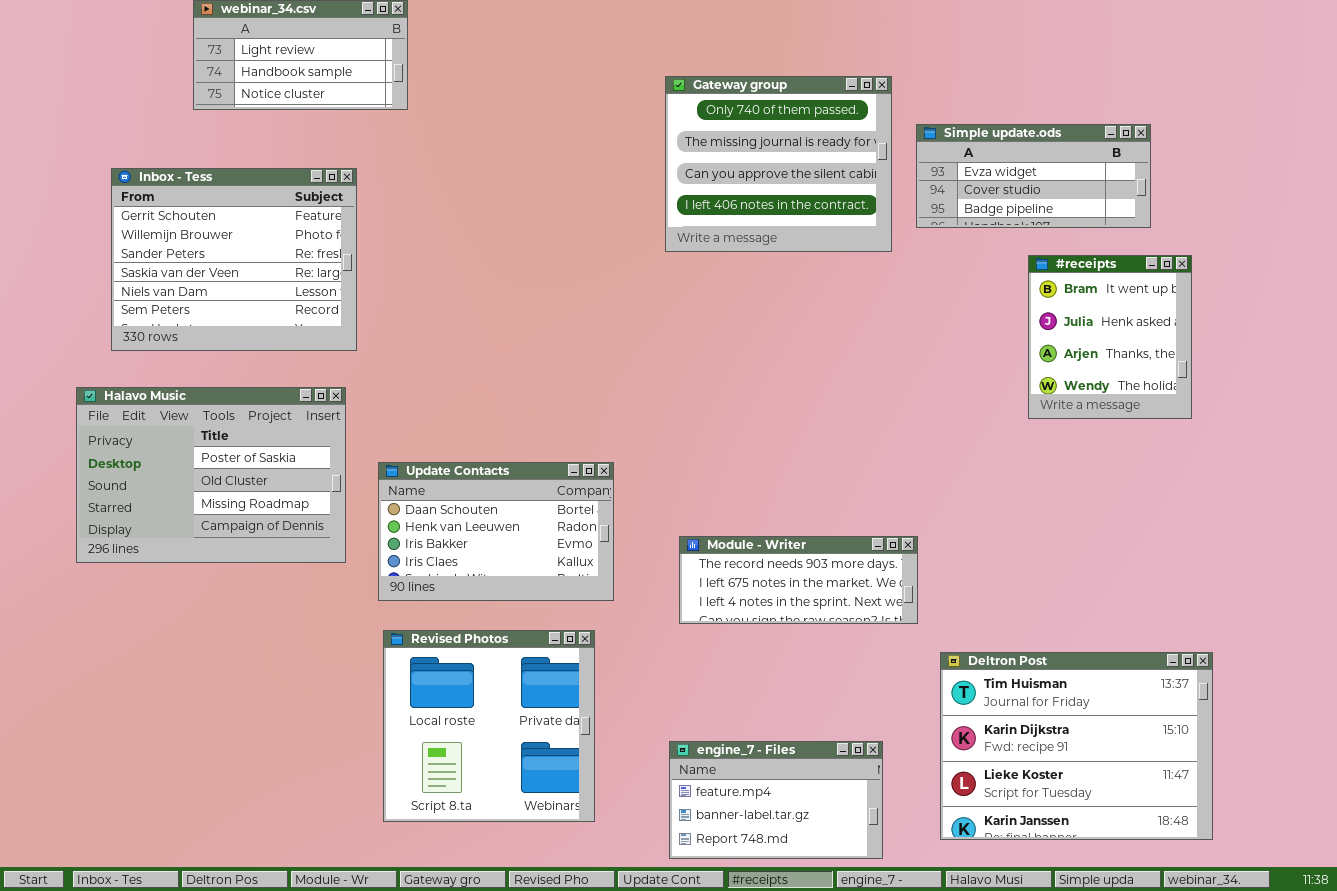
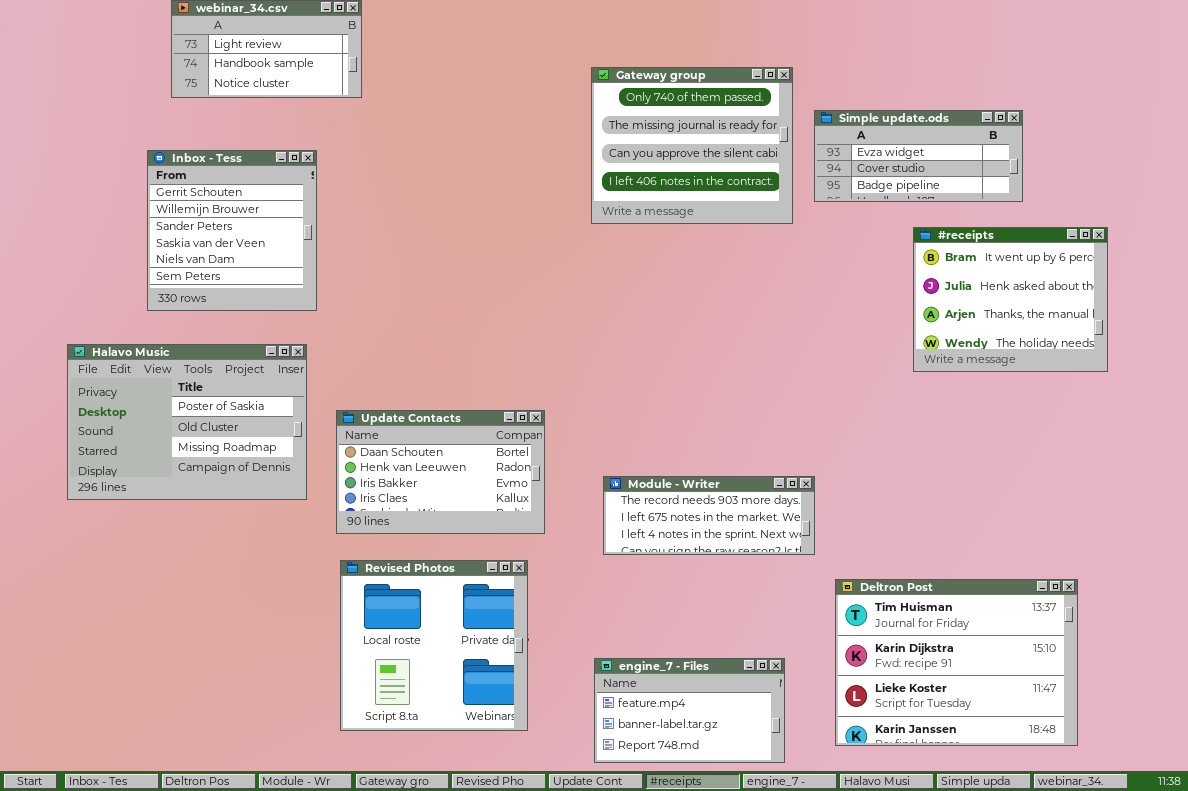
Inbox - Tess: [111,168,357,351] -> [147,150,317,311], resized
#receipts: [1028,255,1192,419] -> [913,227,1108,372], resized

